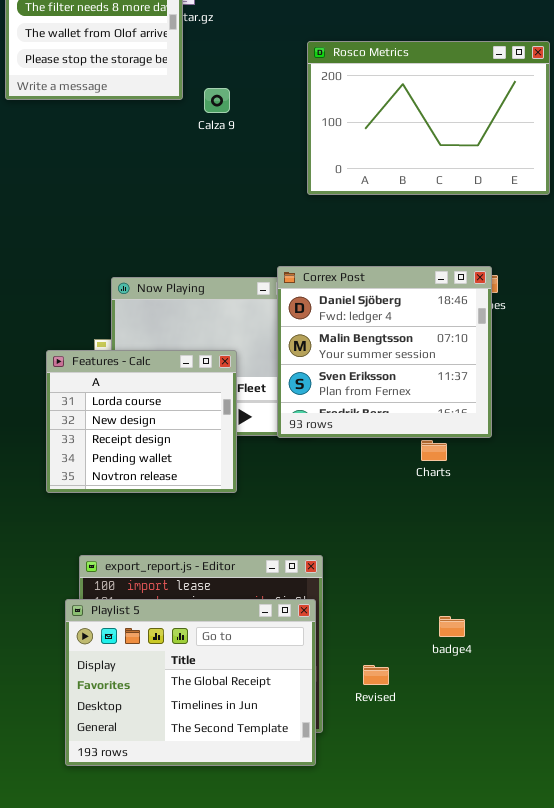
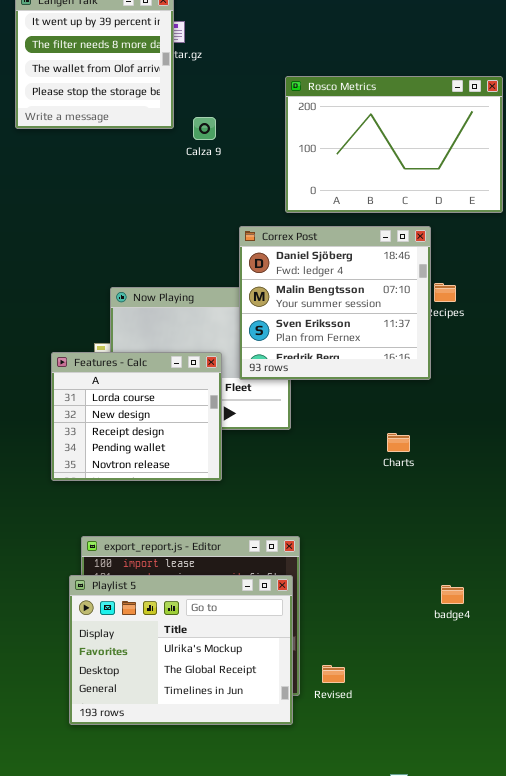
Correx Post: [277,266,492,438] -> [239,226,431,380], moved
Playlist 5: [65,599,316,766] -> [69,575,293,725], scrolled up 1 row
badge4: [439,616,465,637] -> [441,585,464,604], moved
Revised: [363,665,389,685] -> [322,665,345,683], moved

